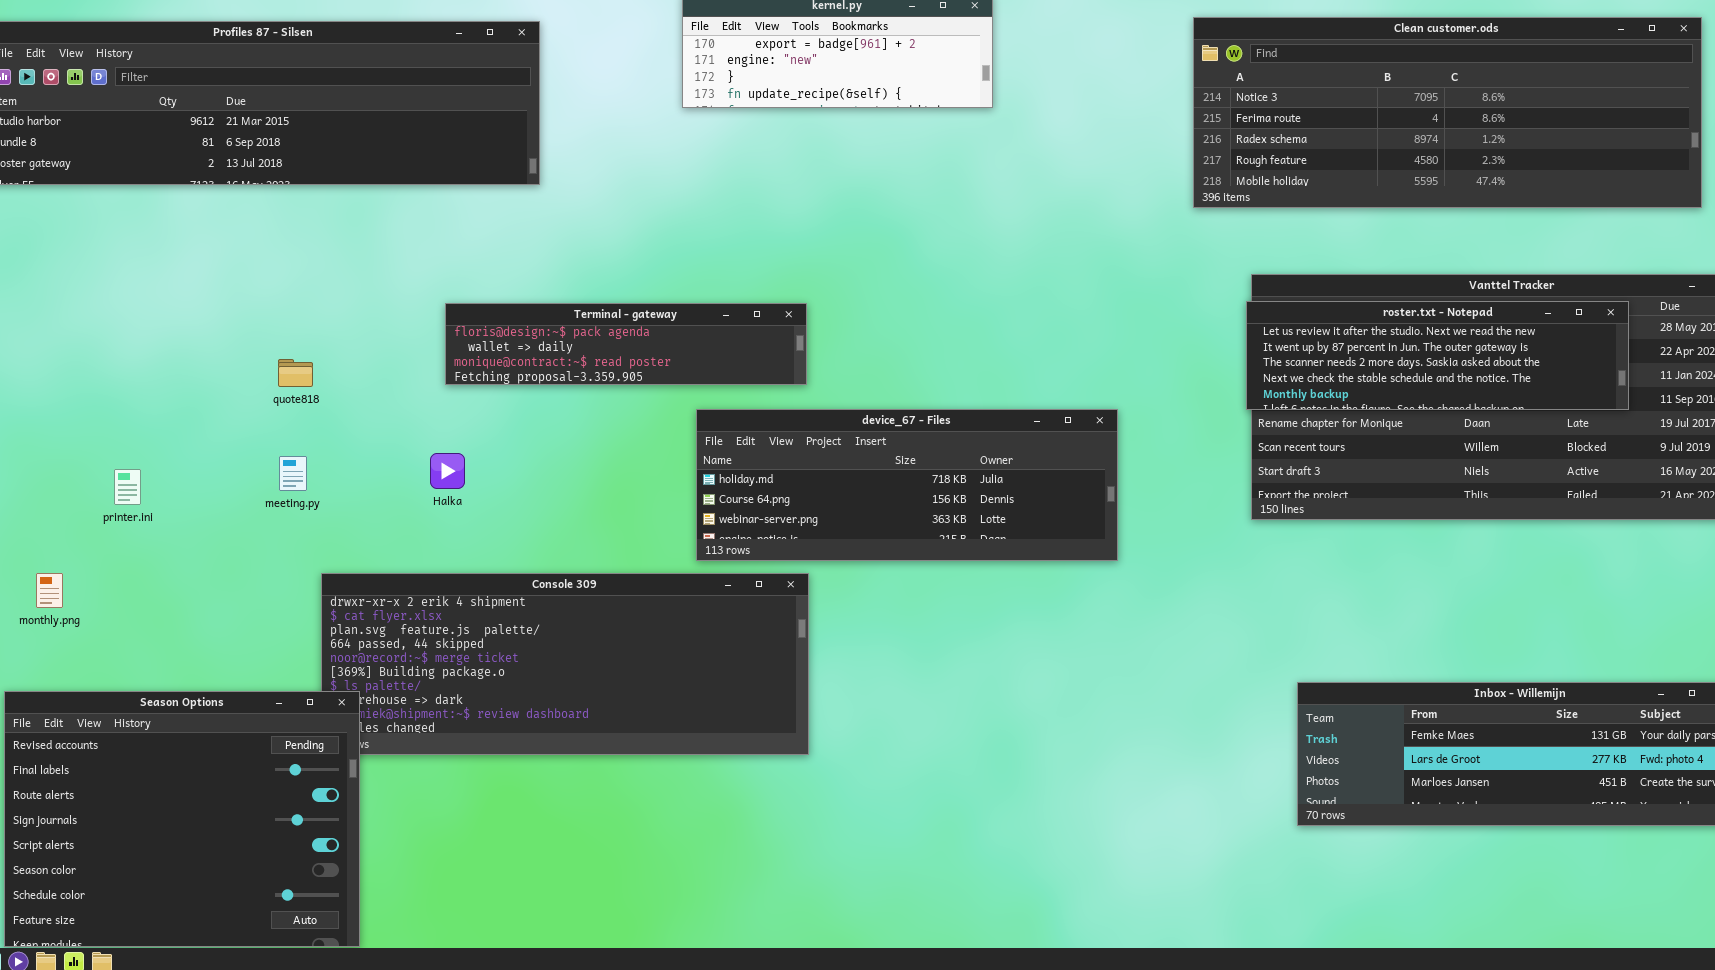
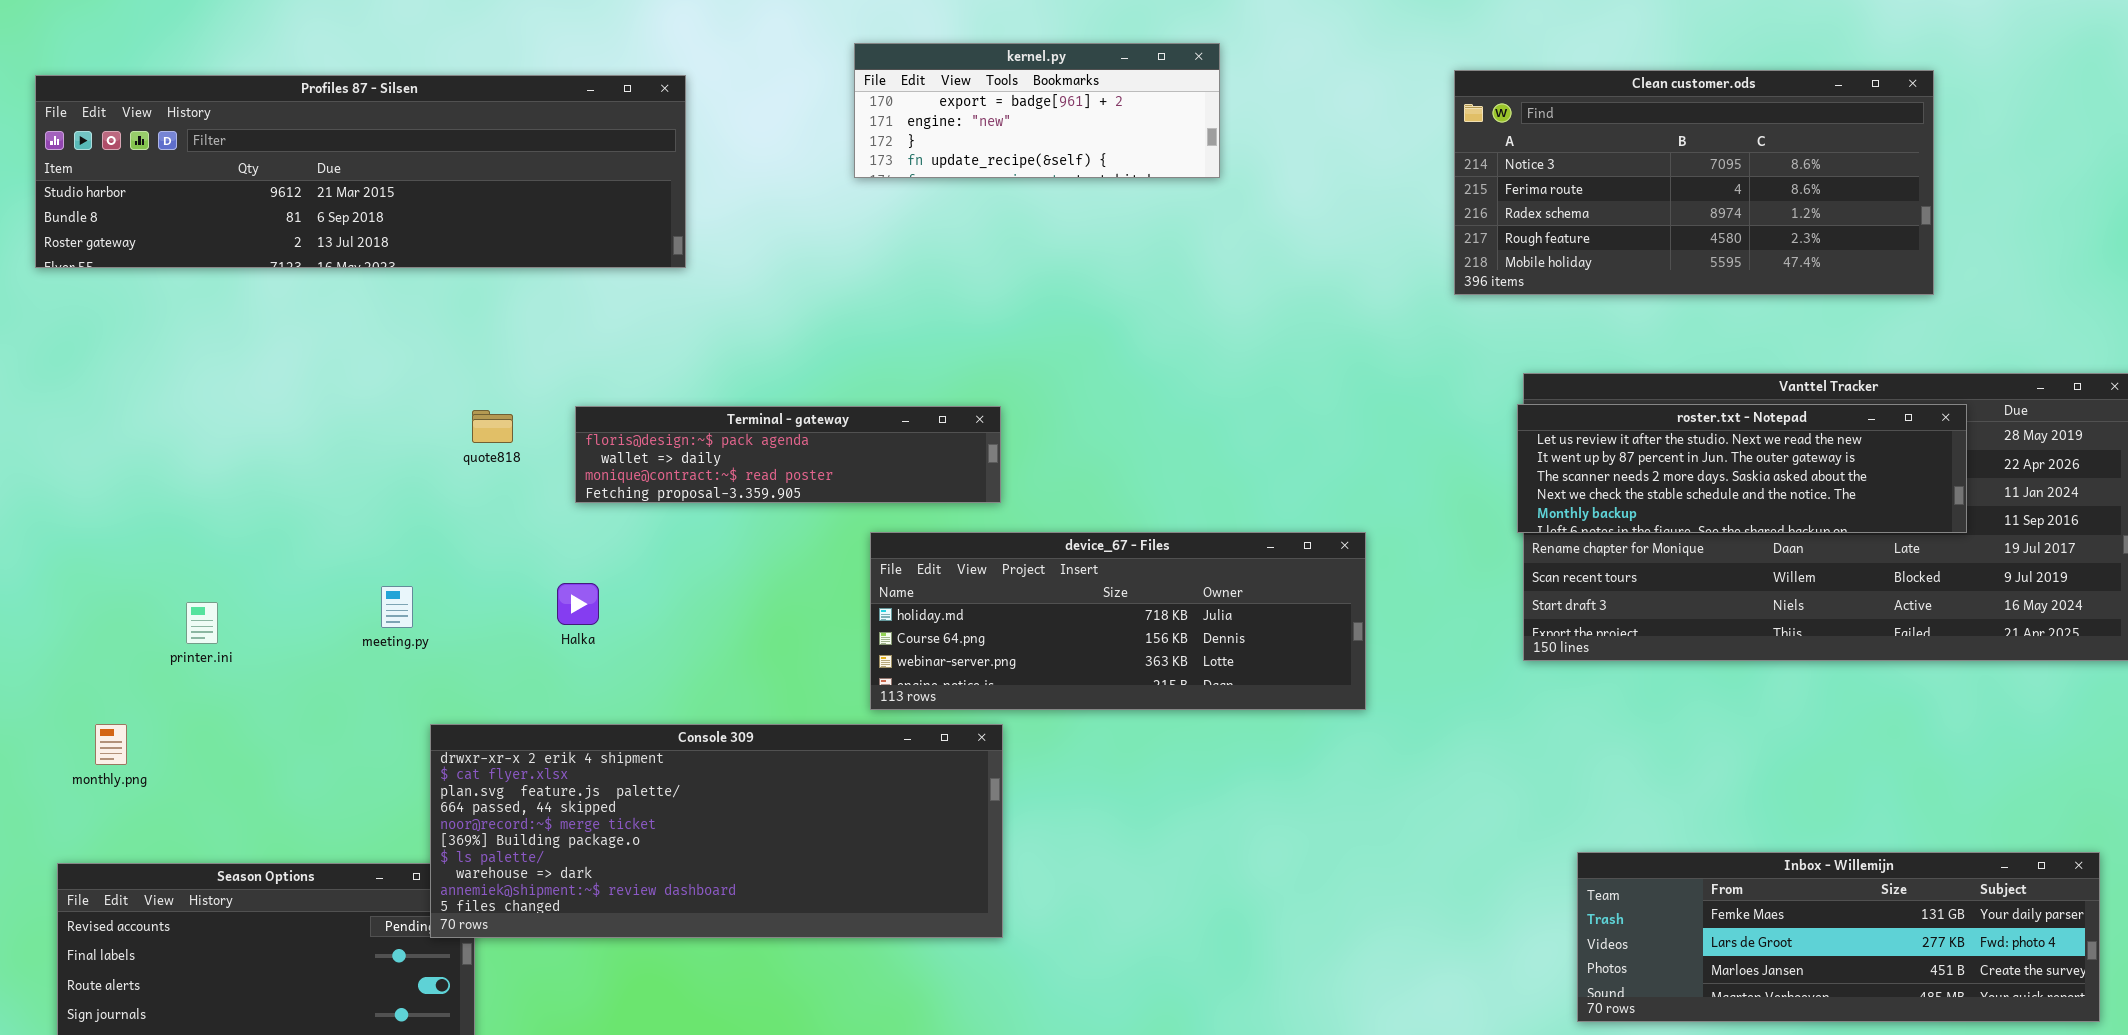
Clean customer.ods: [1193,17,1702,208] -> [1454,70,1934,295], resized
quote818: [278,359,313,387] -> [472,410,513,443], moved
Console 309: [321,573,809,755] -> [430,724,1003,938], raised

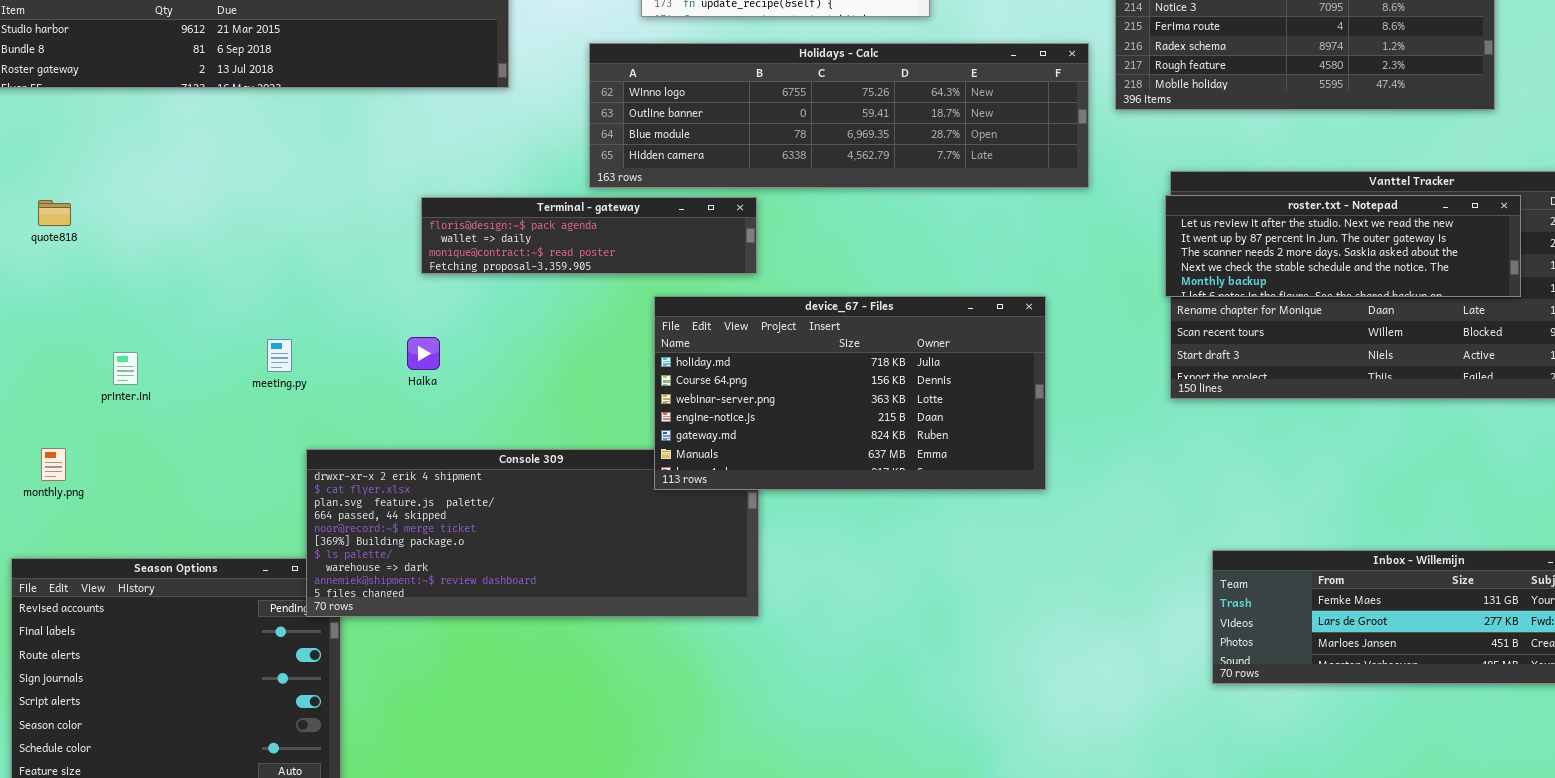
Holidays - Calc: none -> [589,43,1089,188], opened
quote818: [472,410,513,443] -> [38,200,71,226], moved
device_67 - Files: [870,532,1366,710] -> [654,296,1046,490], resized

